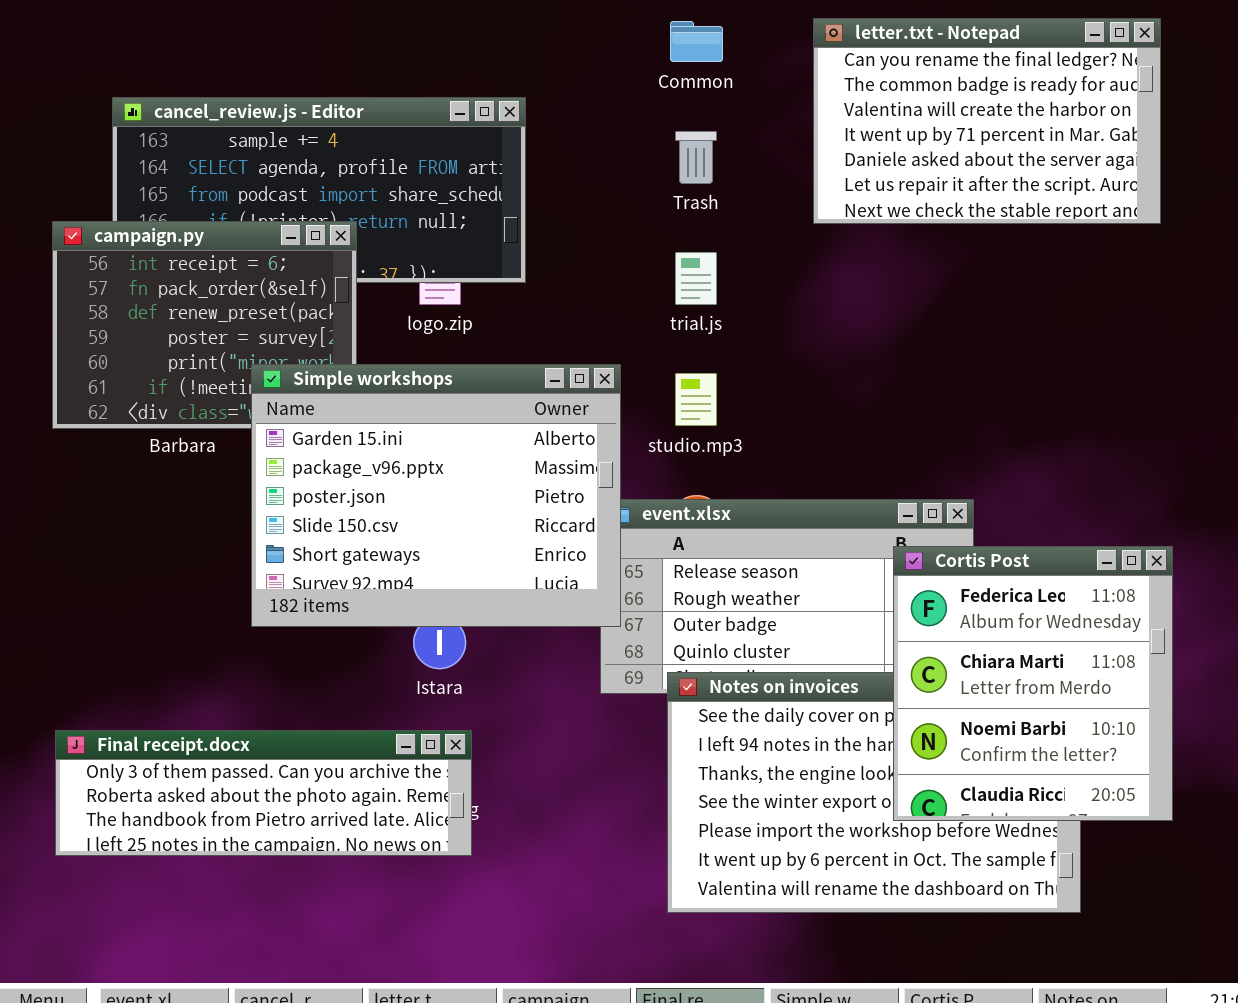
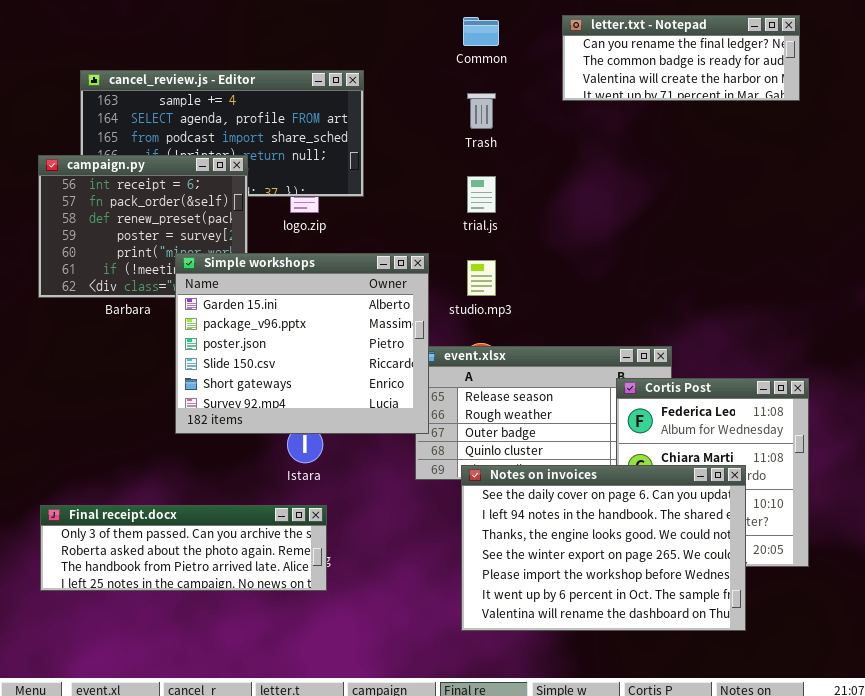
letter.txt - Notepad: [813,18,1161,224] -> [562,15,800,101], resized
Notes on invoices: [667,672,1081,913] -> [461,465,746,631], raised

